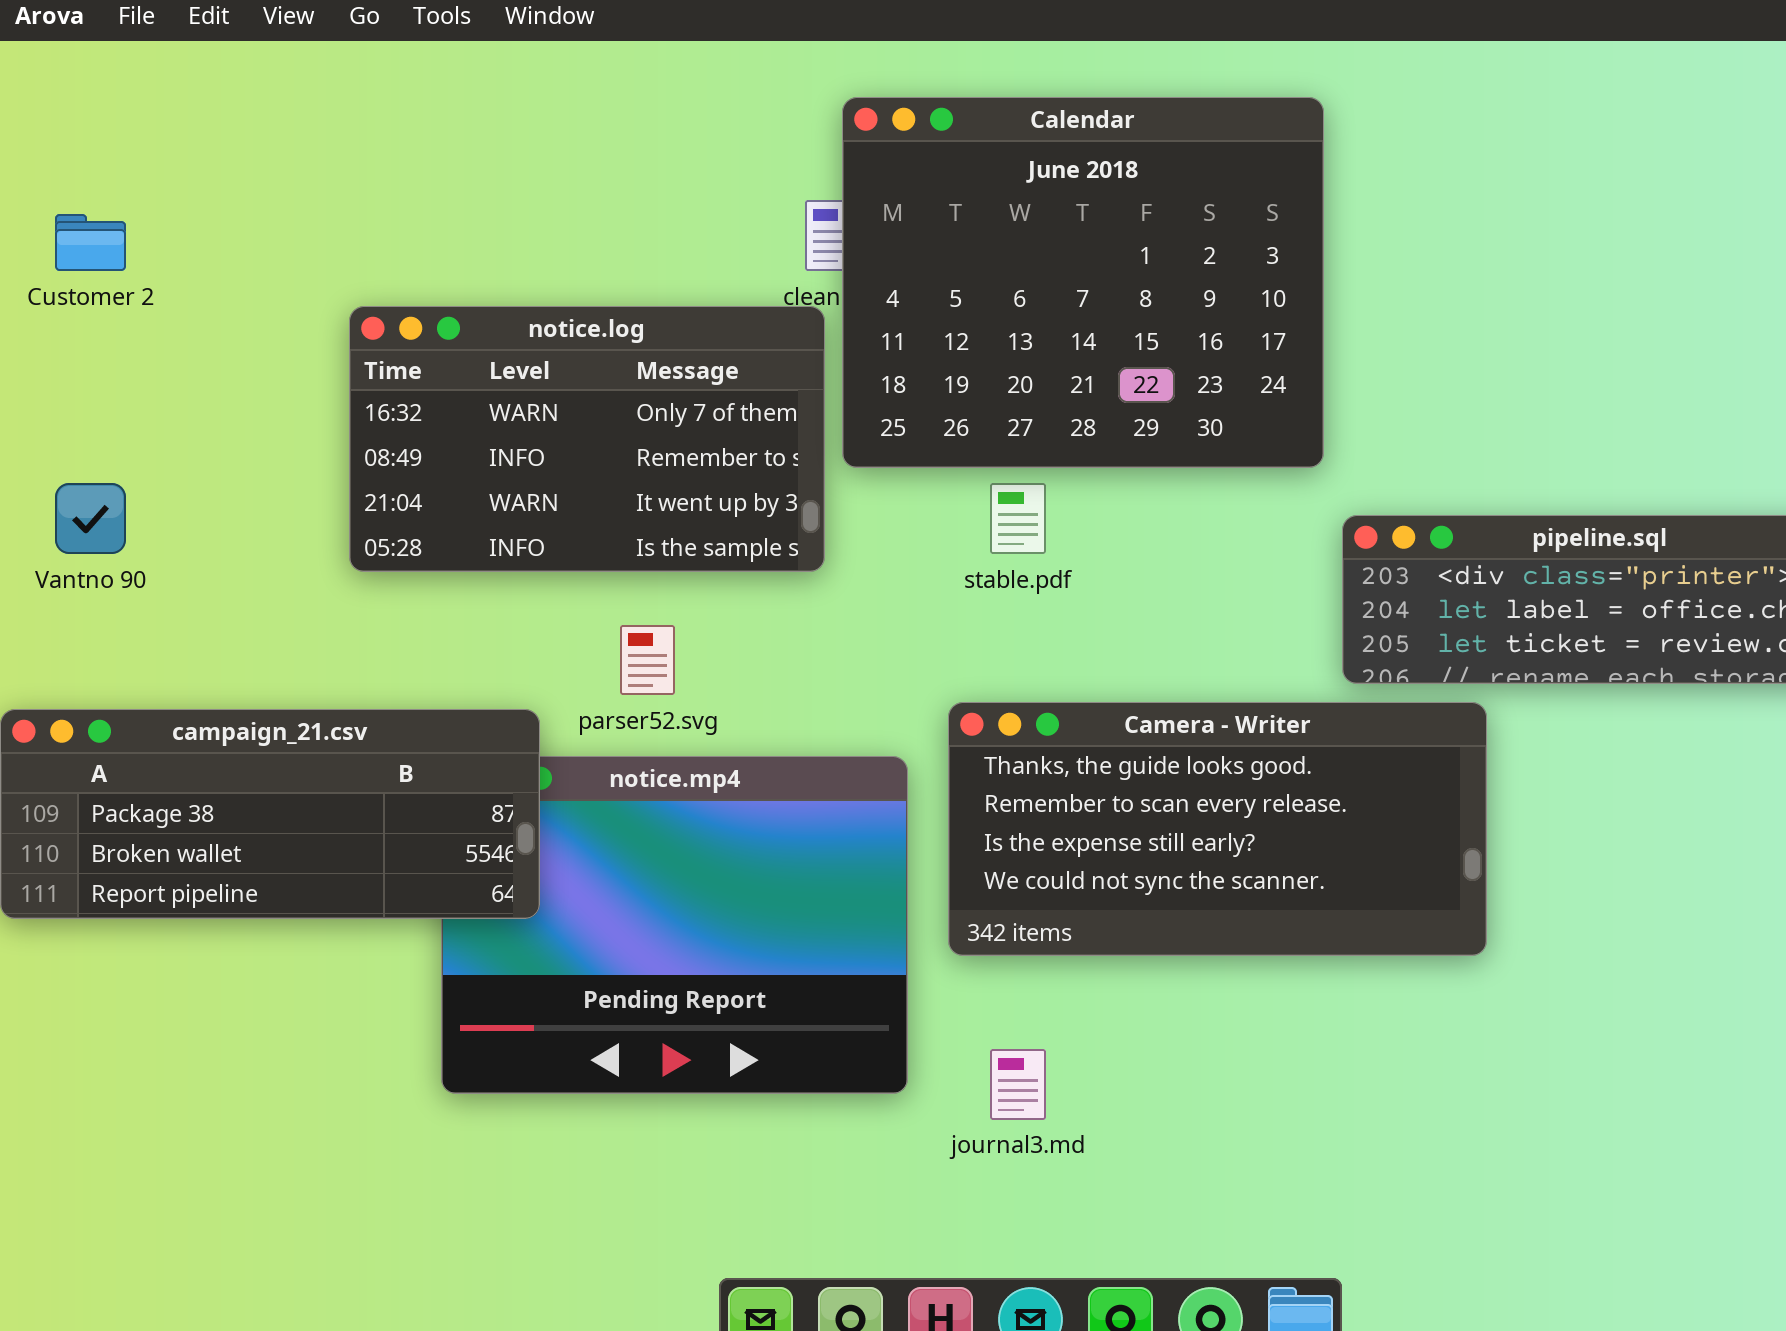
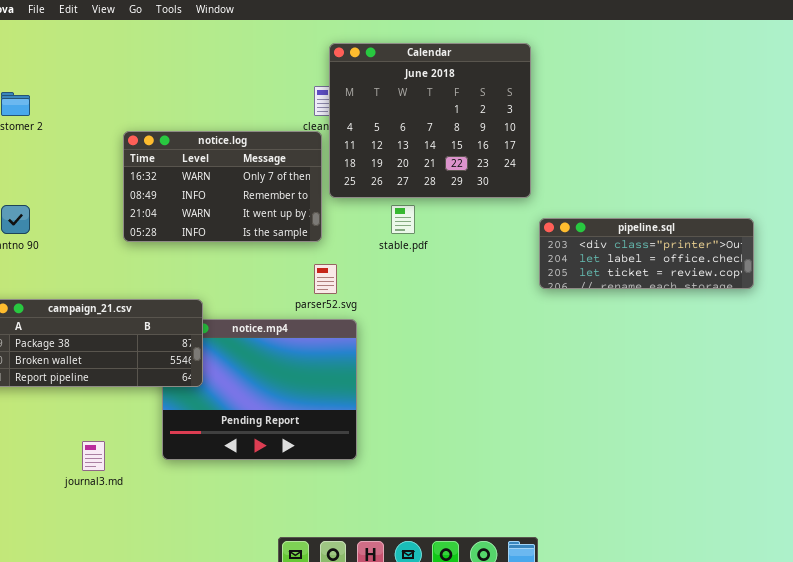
parser52.svg: [620,625,675,695] -> [314,264,337,294], moved
Camera - Writer: [948,702,1487,956] -> none, closed
journal3.md: [990,1049,1046,1120] -> [82,441,105,471], moved

